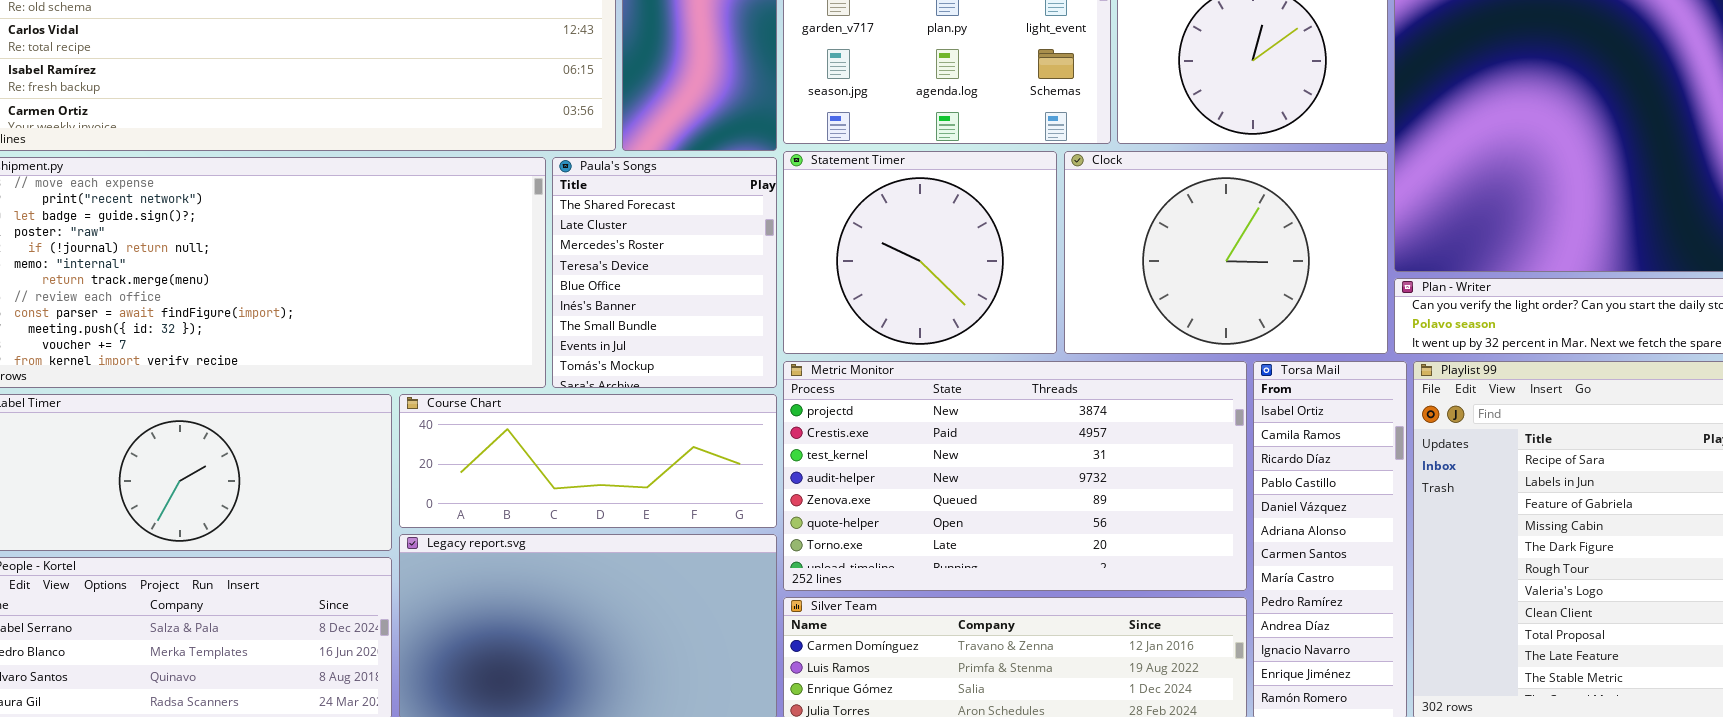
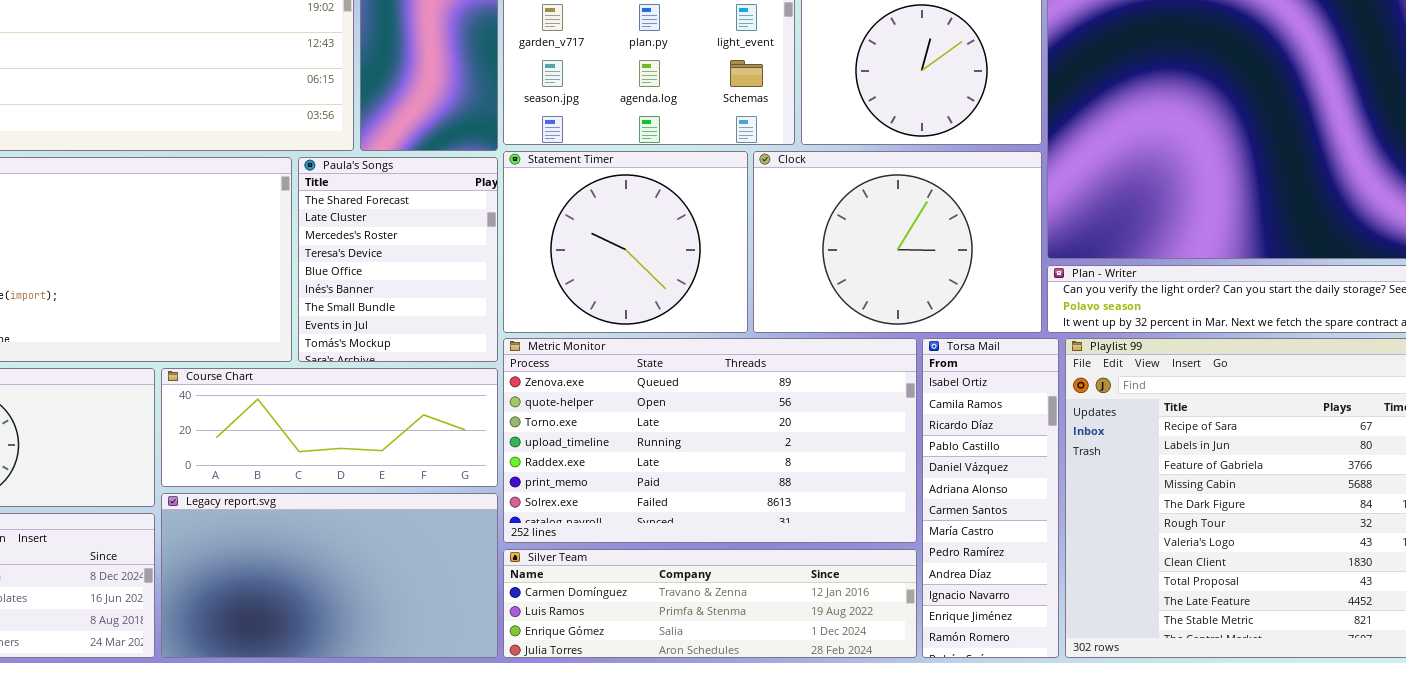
Metric Monitor: [783,361,1247,591] -> [503,338,917,543], scrolled down 4 rows

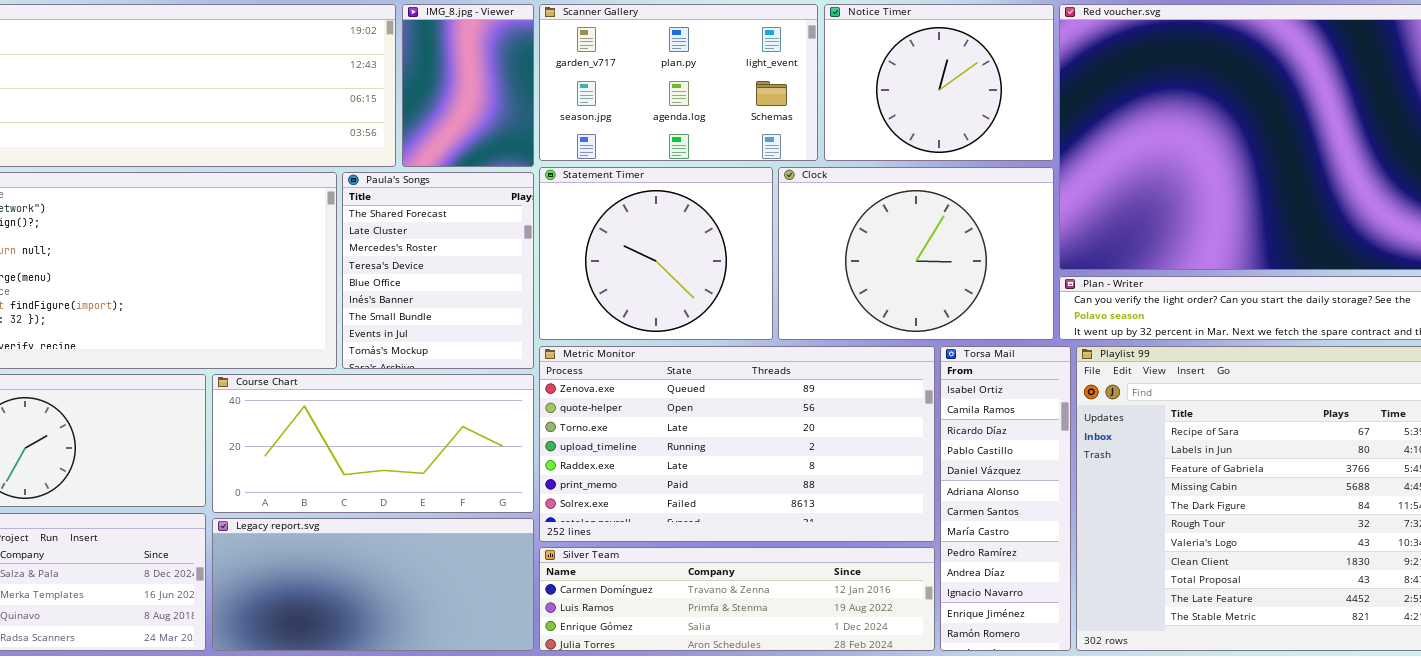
Course Chart: [161,368,498,487] -> [212,374,534,513], resized
Legacy report.svg: [161,493,498,658] -> [212,518,534,651], resized

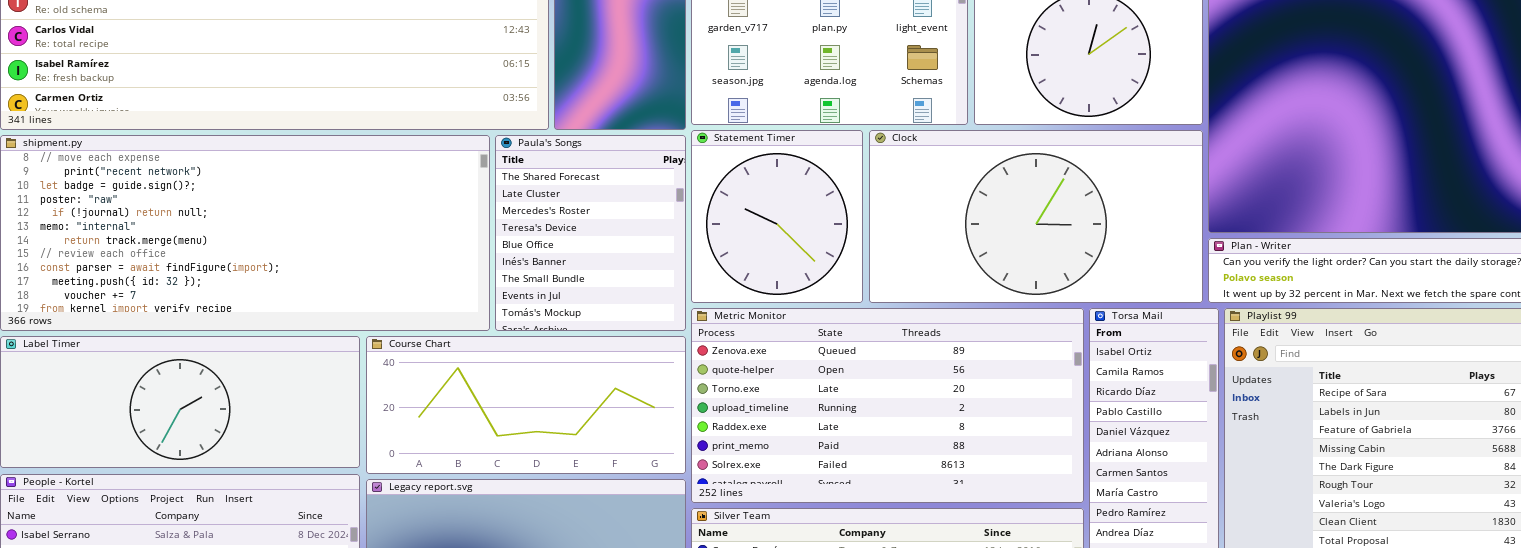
Statement Timer: [539,167,773,340] -> [691,130,863,303], resized
Clock: [778,167,1054,340] -> [869,130,1203,303], resized

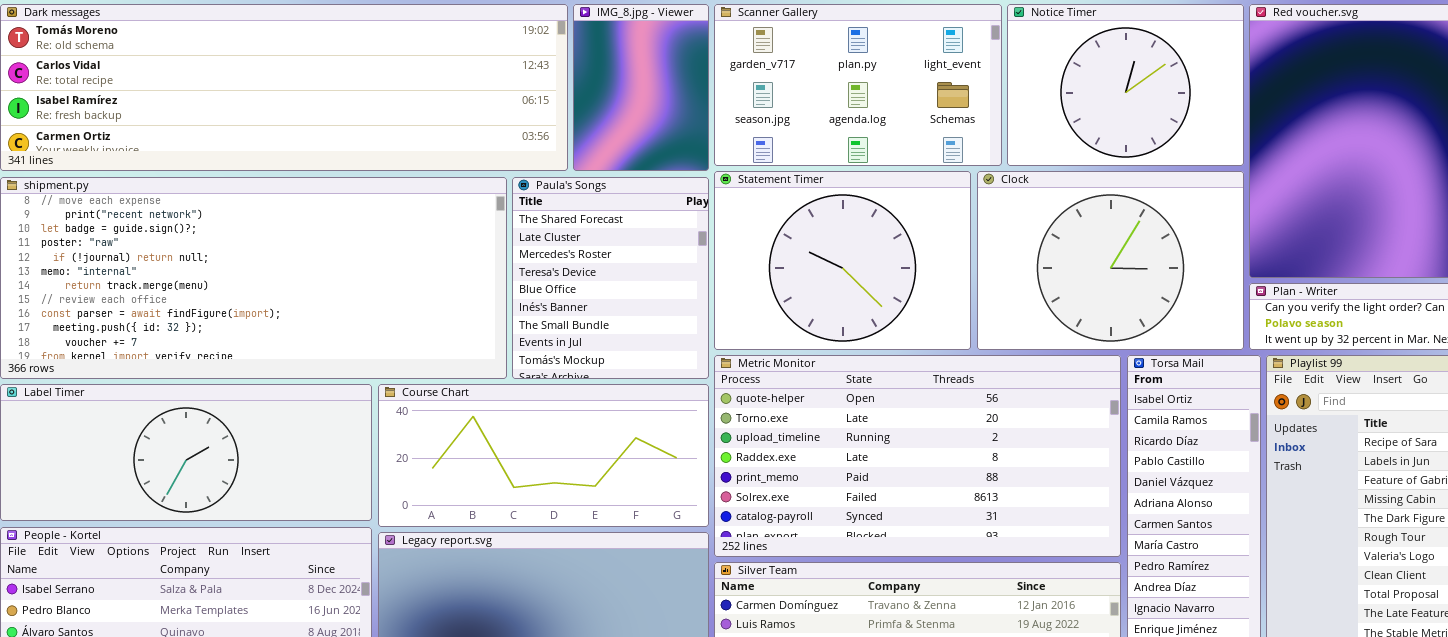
Statement Timer: [691,130,863,303] -> [714,171,971,350], resized
Clock: [869,130,1203,303] -> [977,171,1244,350], resized
Metric Monitor: [691,308,1084,503] -> [714,355,1121,557], scrolled down 1 row

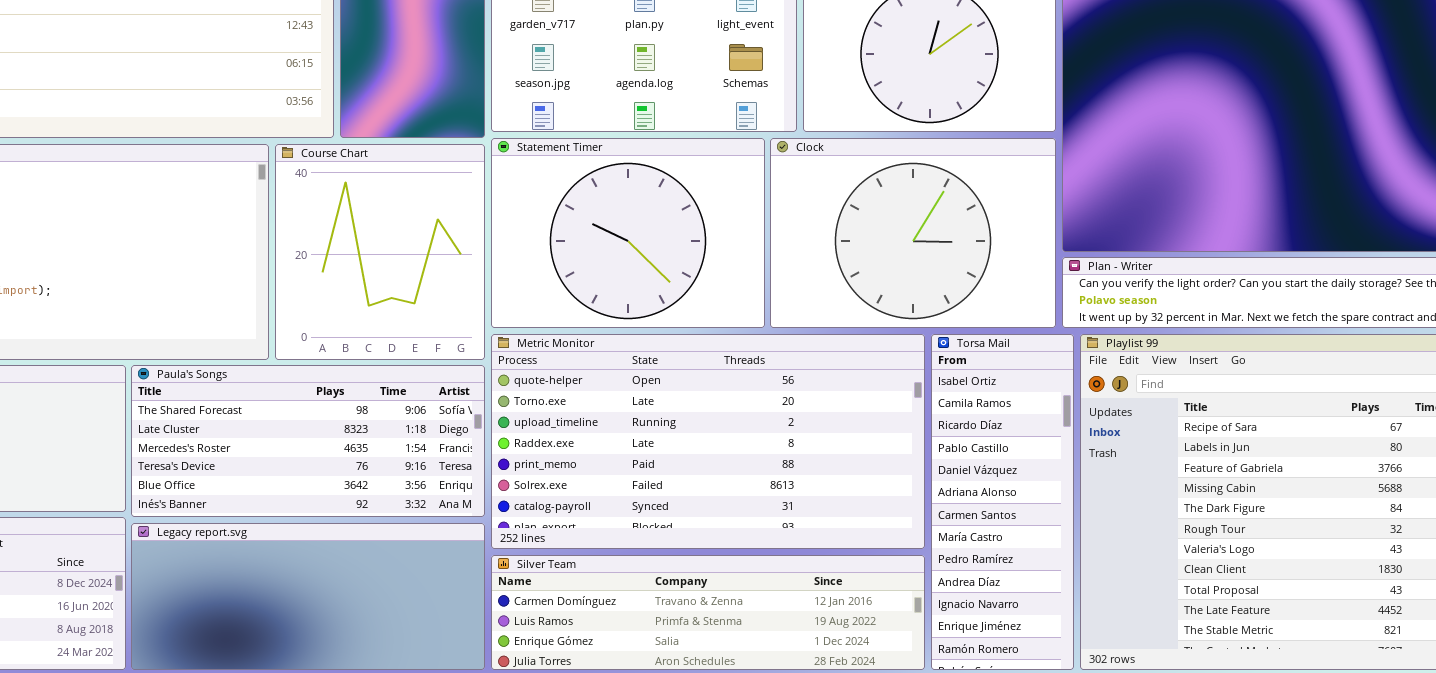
Paula's Songs: [512,177,709,379] -> [131,365,485,517], moved, resized
Course Chart: [378,384,709,527] -> [275,144,485,360], moved, resized

